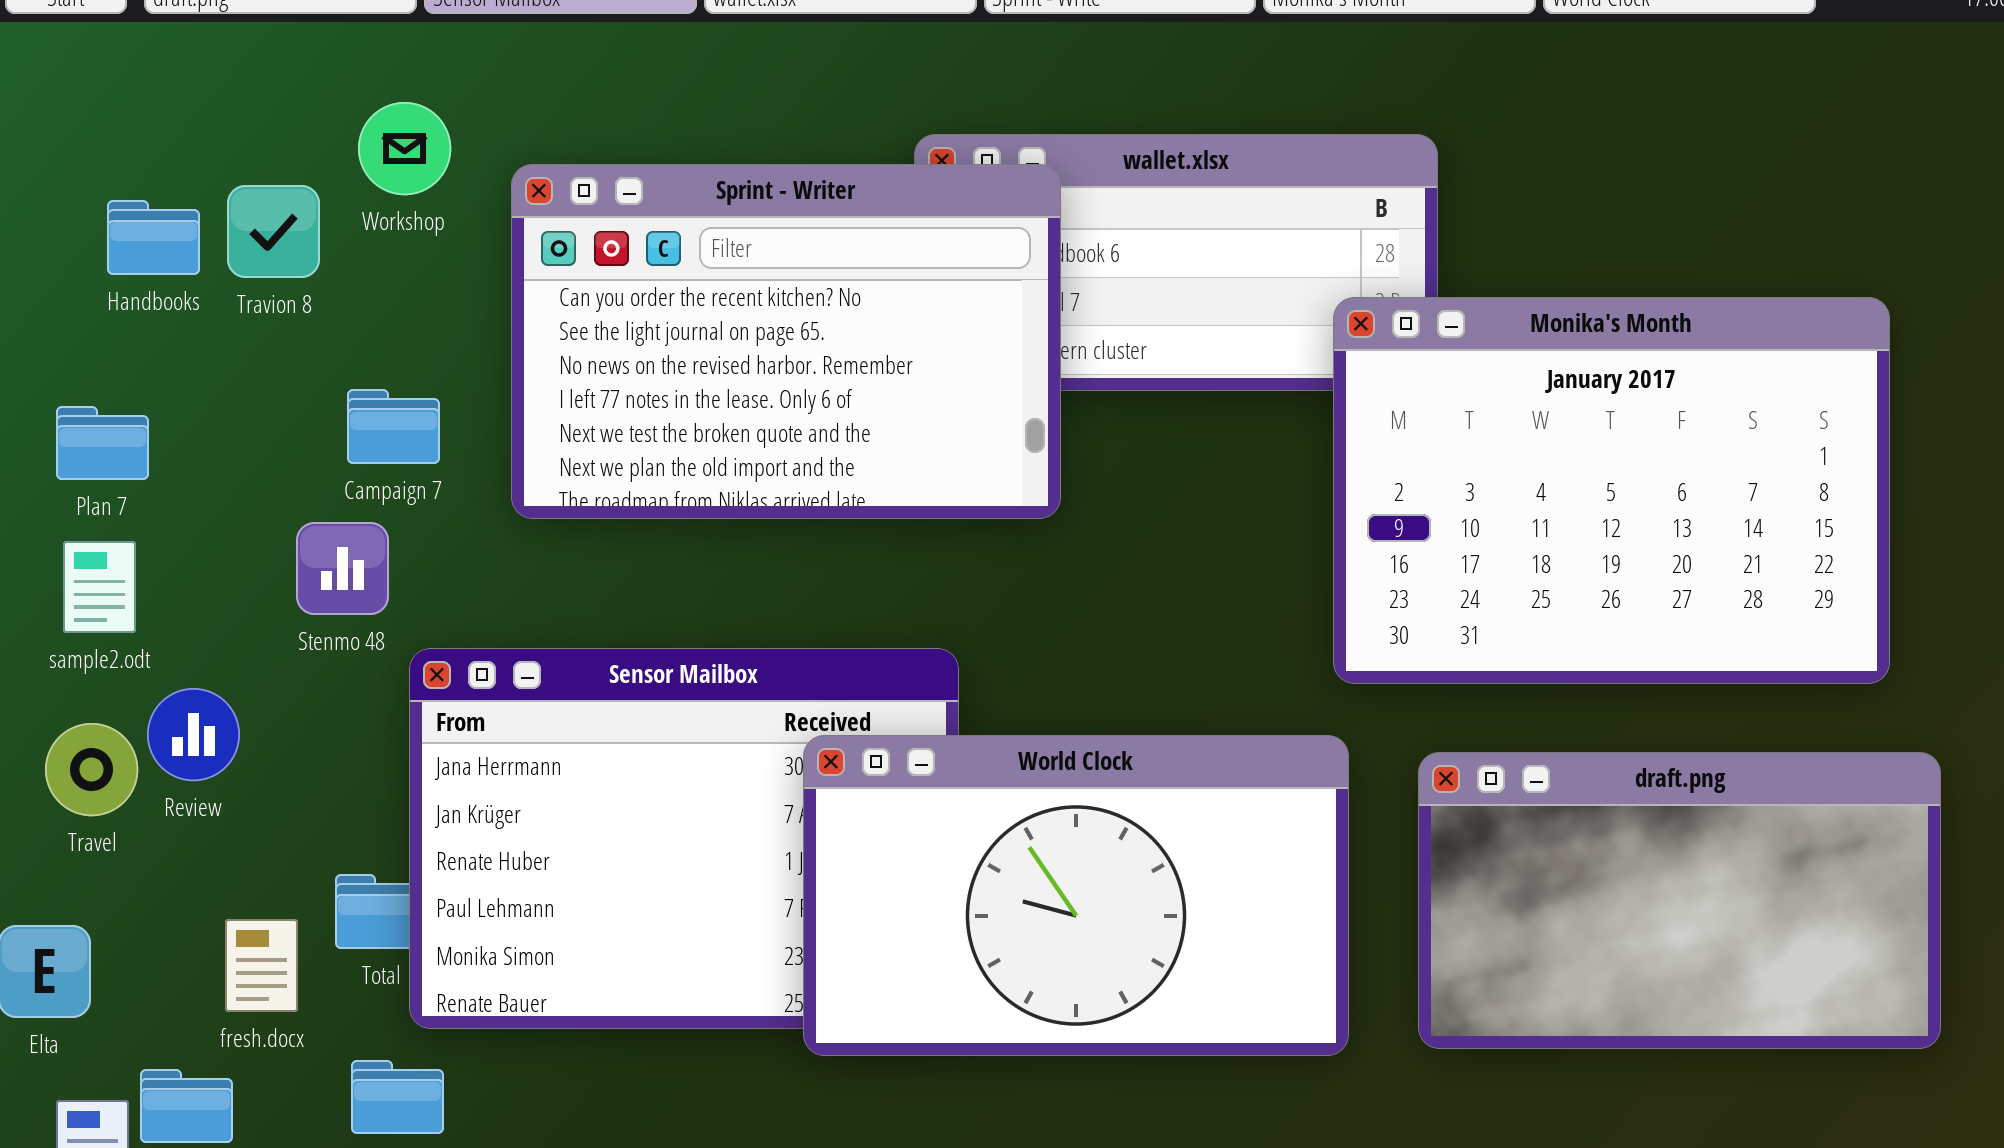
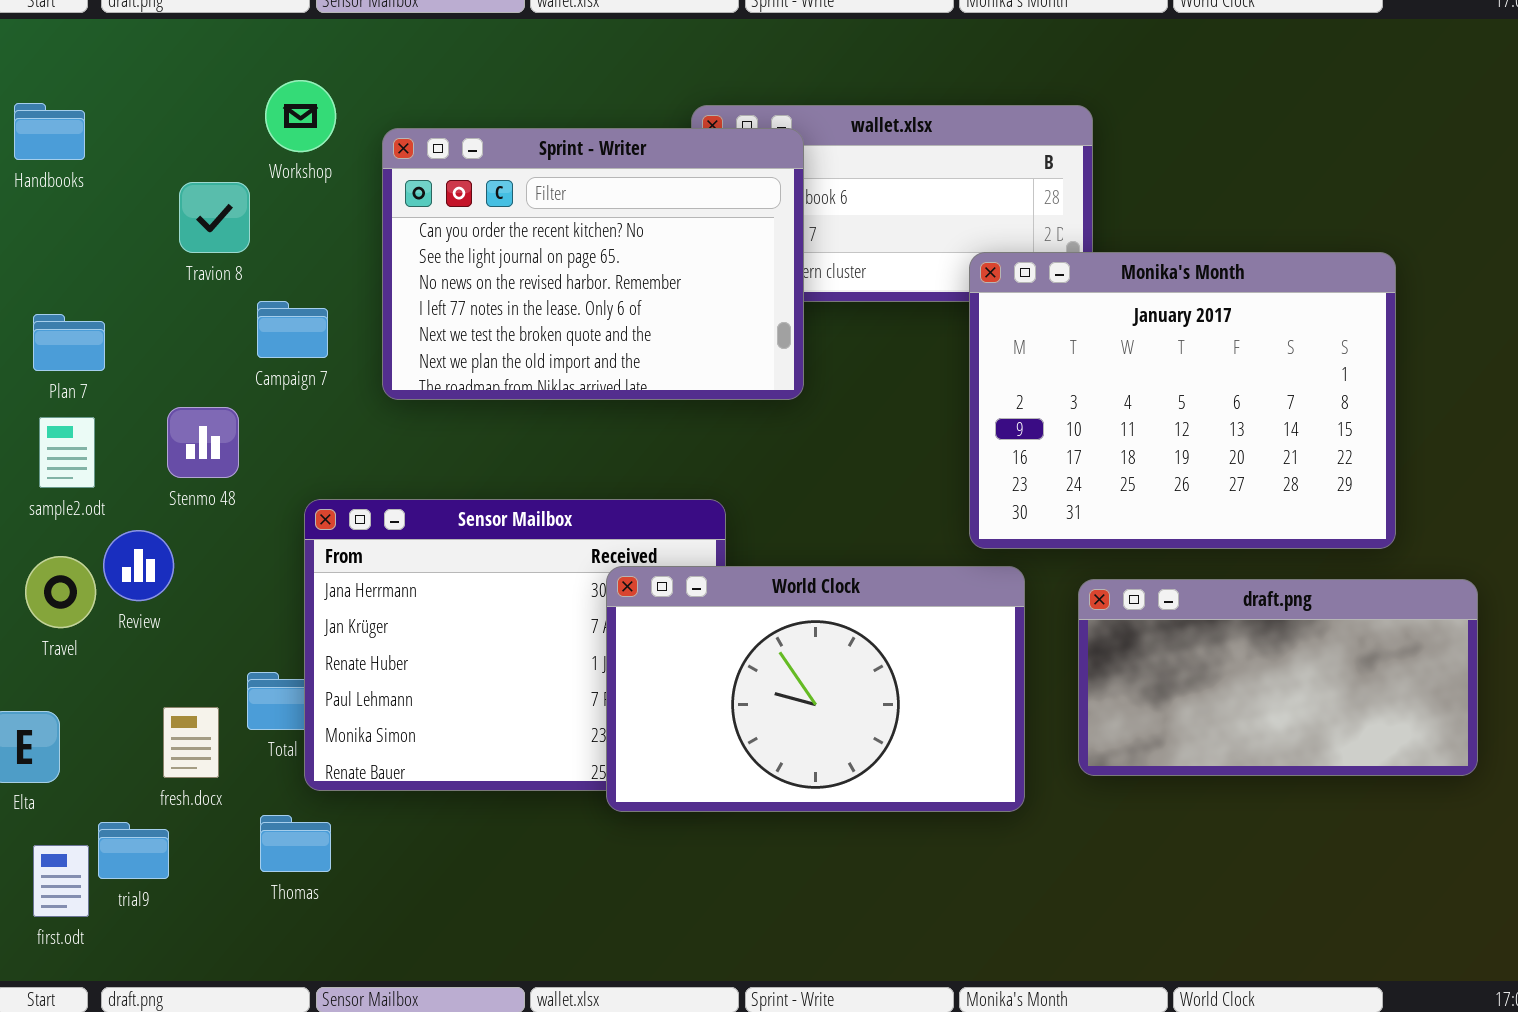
Travion 8: [227,185,320,278] -> [179,182,250,253], moved
Handbooks: [107,200,200,275] -> [14,103,85,160], moved
Monika's Month: [1333,297,1890,684] -> [969,252,1396,549], moved
Stenmo 48: [296,522,389,615] -> [167,407,239,478], moved
draft.png: [1418,752,1941,1049] -> [1078,579,1478,776], resized

